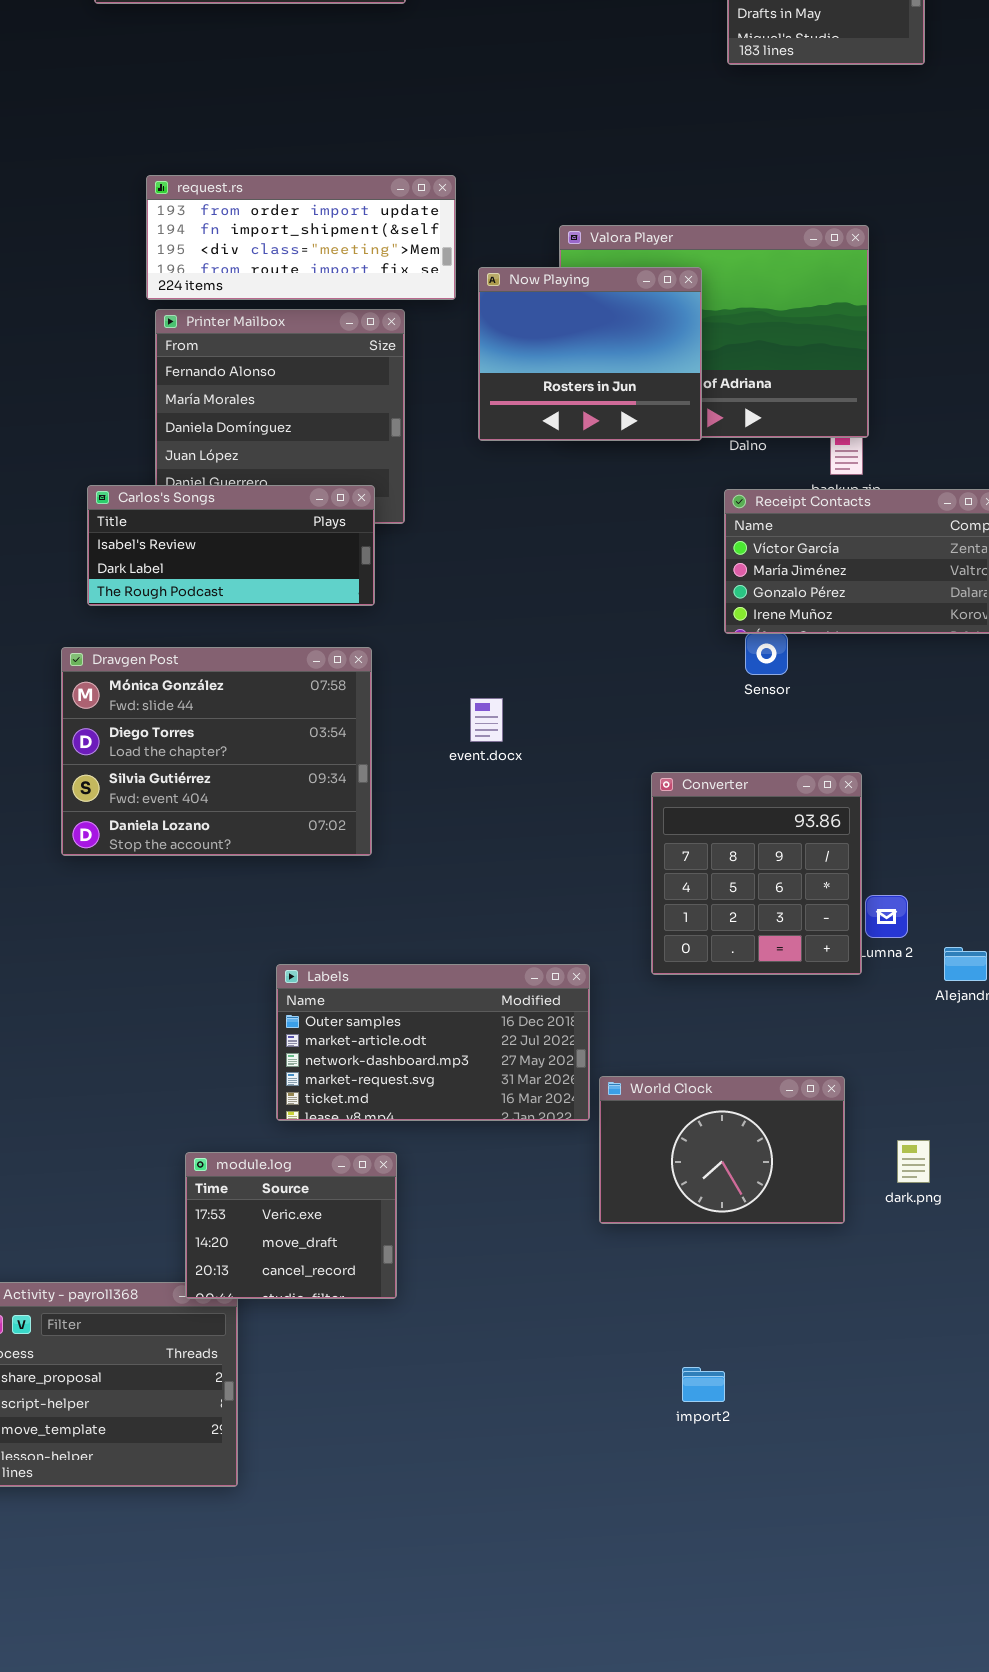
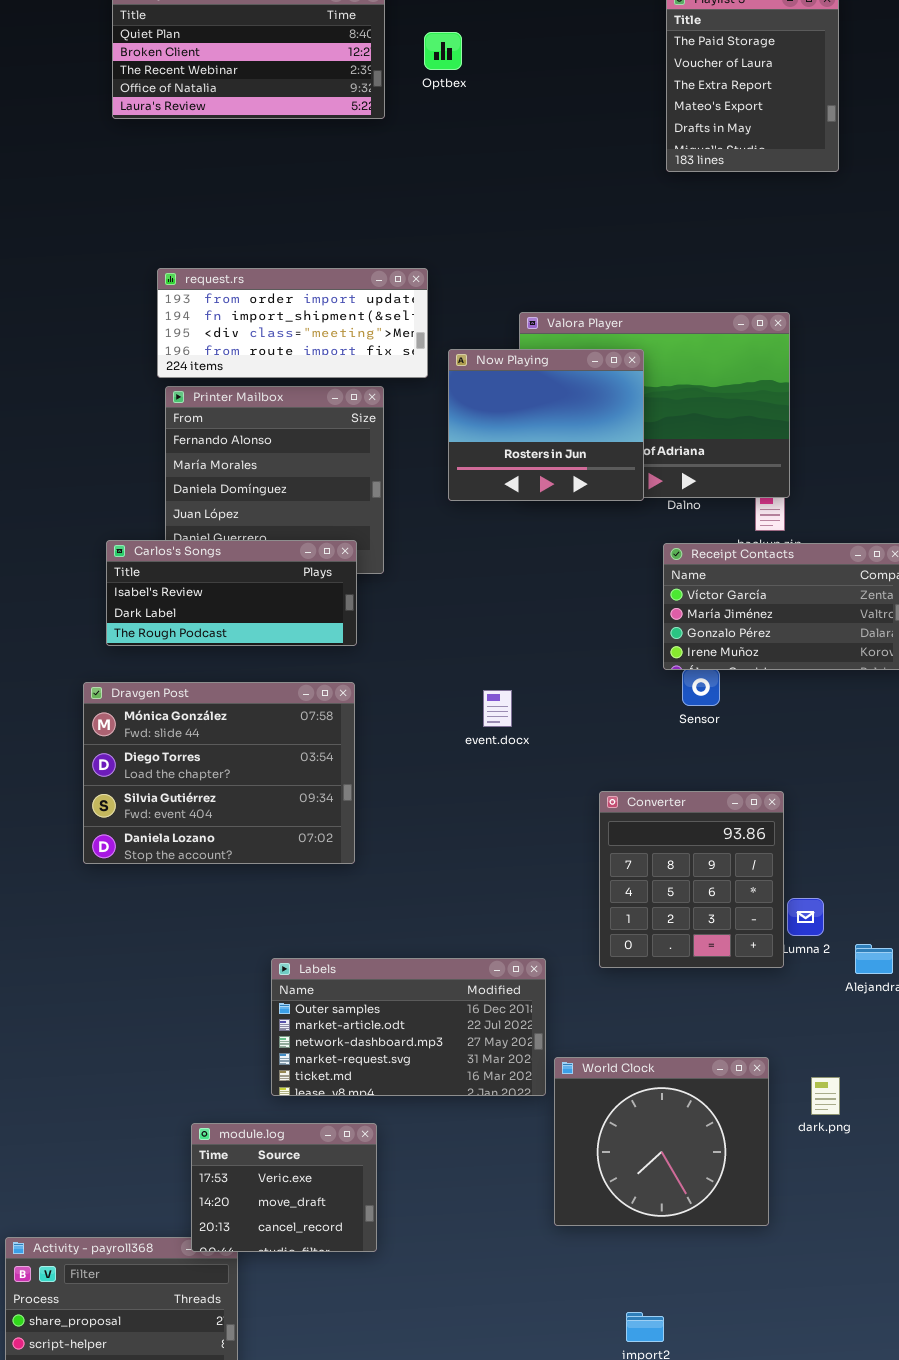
event.docx: [470,698,503,742] -> [483,690,512,727], moved
World Clock: [599,1076,845,1224] -> [554,1057,769,1226], resized
dark.png: [897,1140,930,1183] -> [811,1077,840,1115], moved

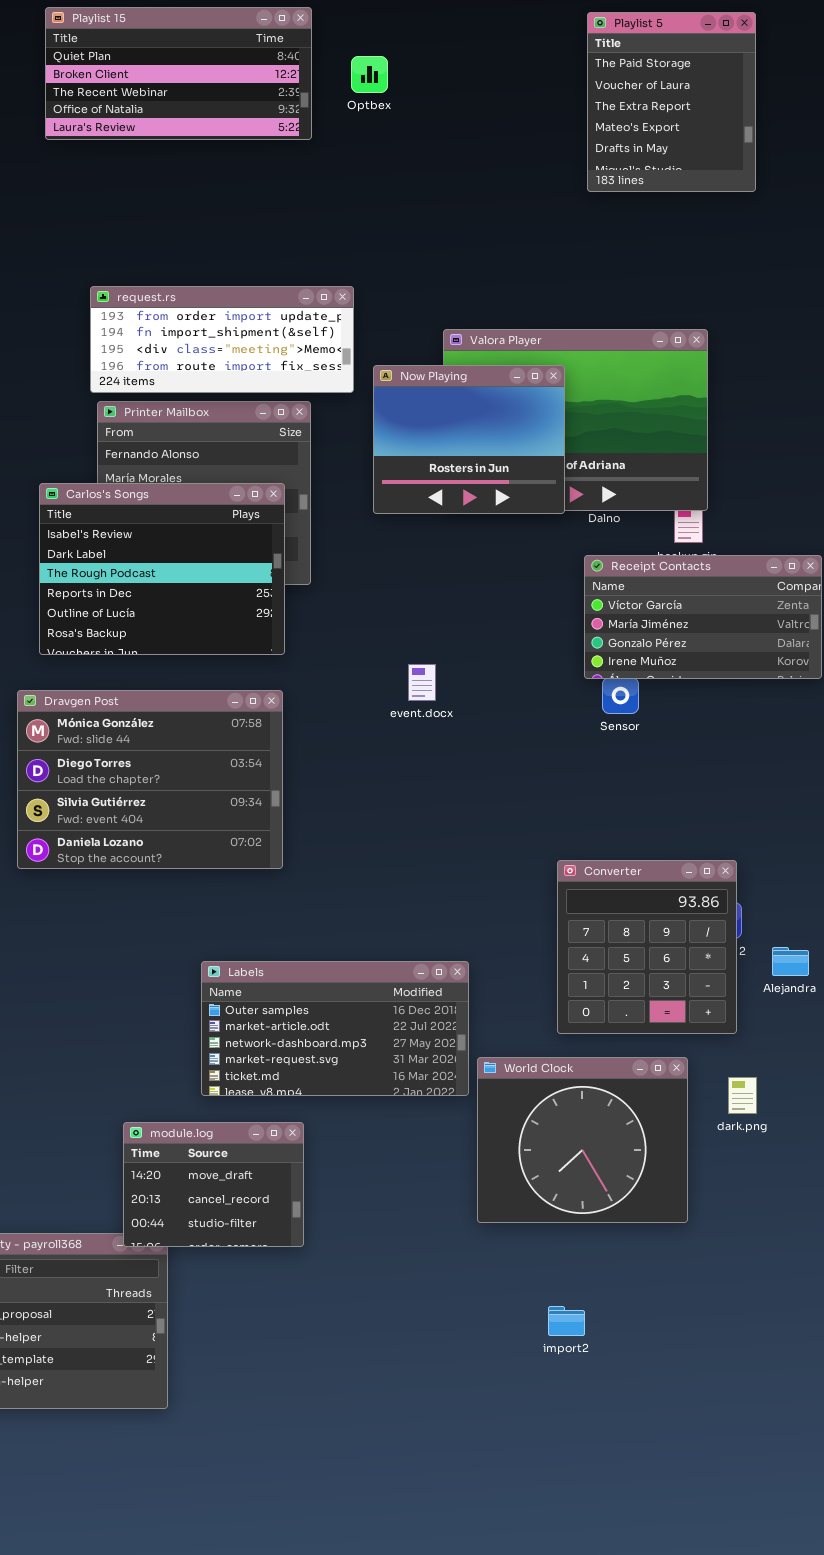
Carlos's Songs: [106,540,357,646] -> [39,483,285,655], resized
event.docx: [483,690,512,727] -> [408,664,436,701], moved
Converter: [599,791,784,968] -> [557,860,737,1034], moved
module.log: [191,1123,377,1252] -> [123,1122,304,1247], scrolled down 1 row

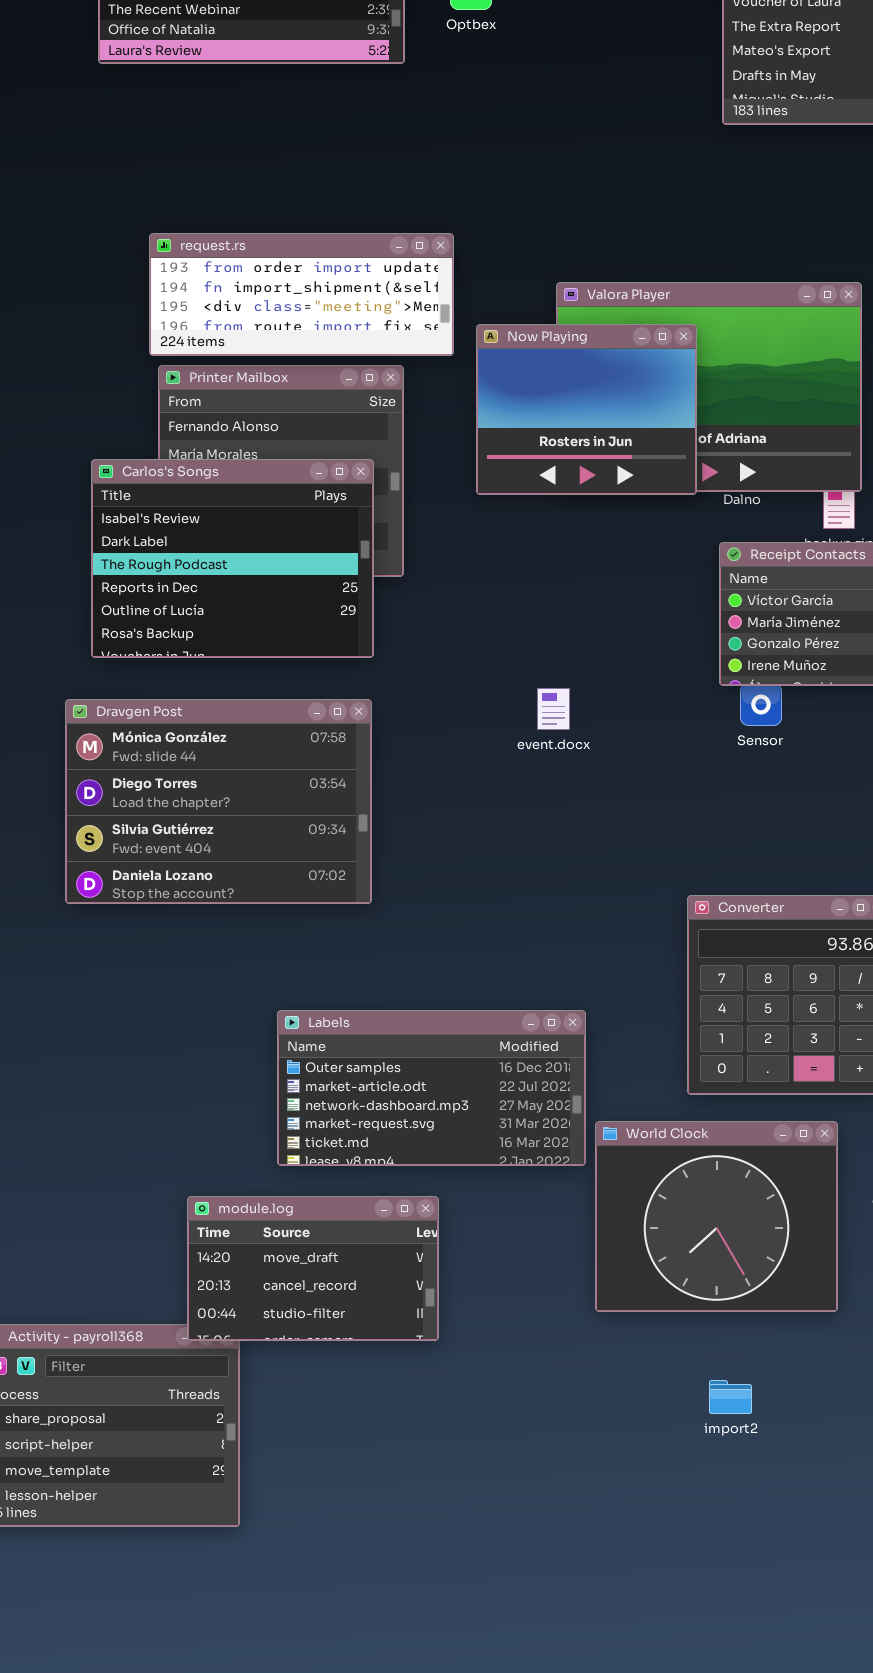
event.docx: [408,664,436,701] -> [537,688,570,730], moved
module.log: [123,1122,304,1247] -> [187,1196,439,1341], resized
import2: [548,1306,585,1336] -> [709,1380,752,1414], moved

